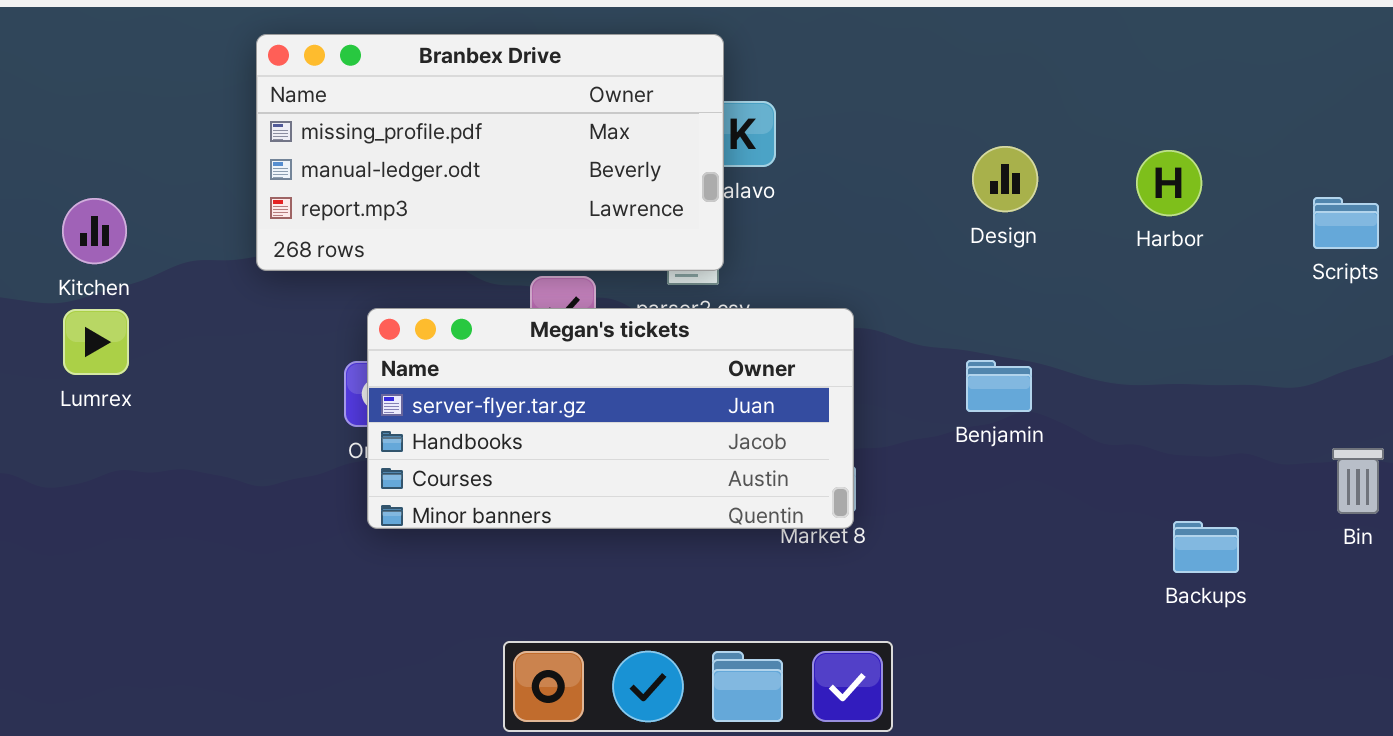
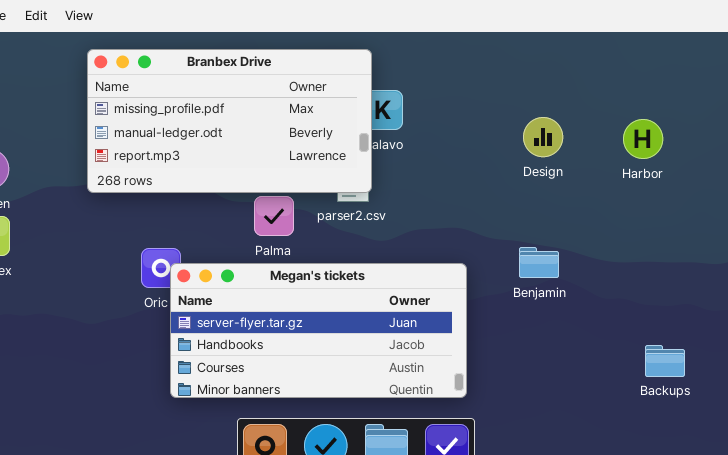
Megan's tickets: [367,308,854,529] -> [170,263,467,398], moved

